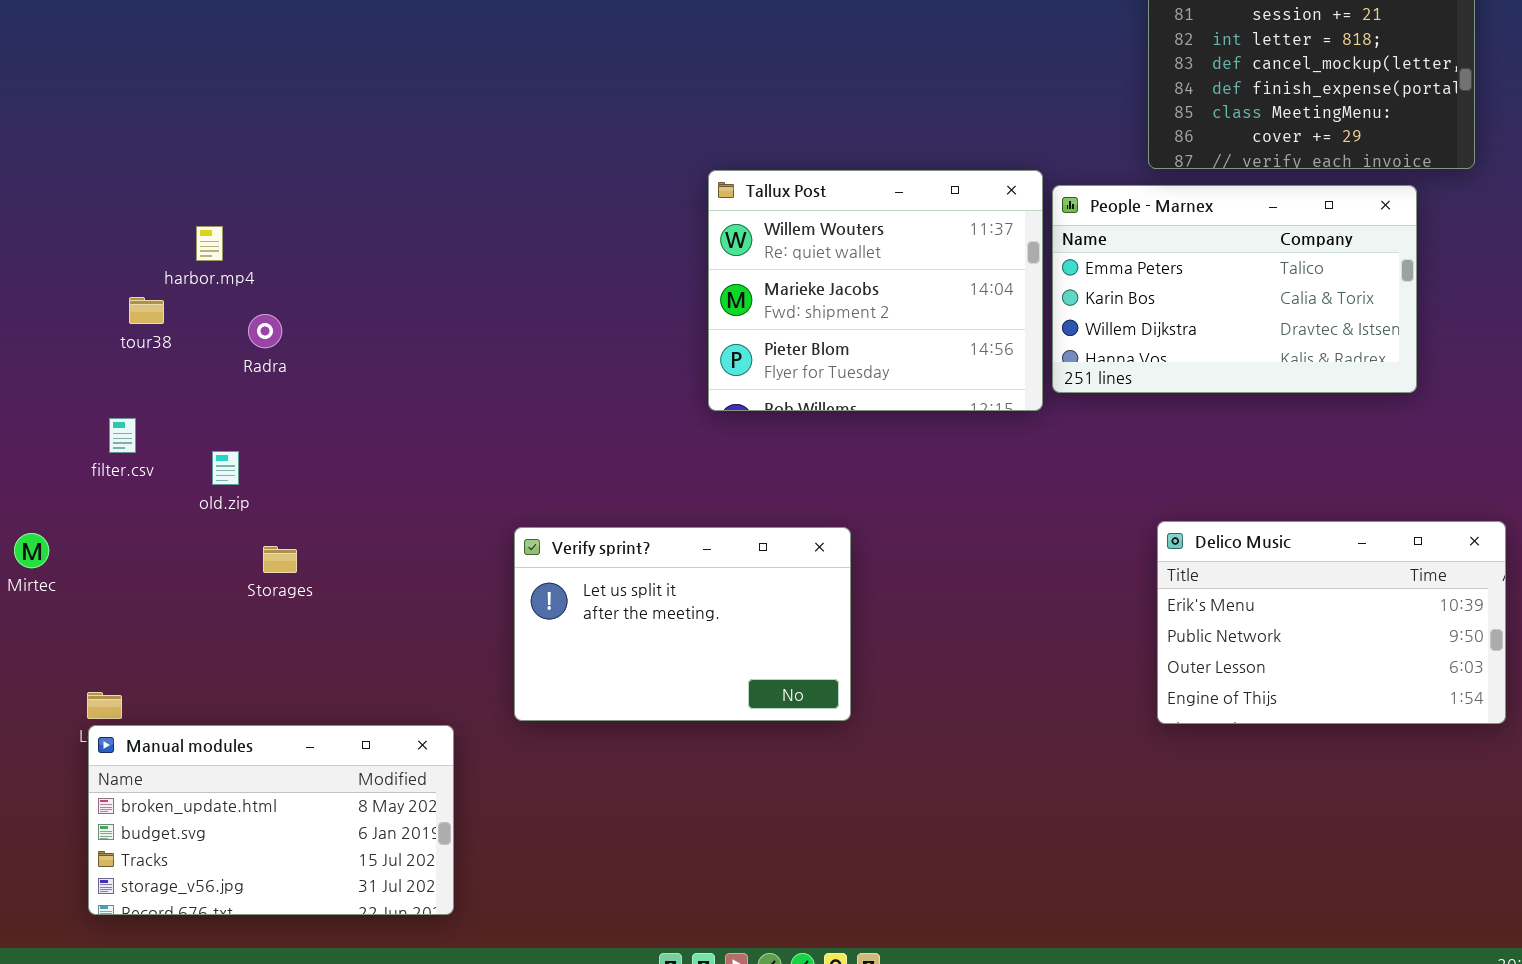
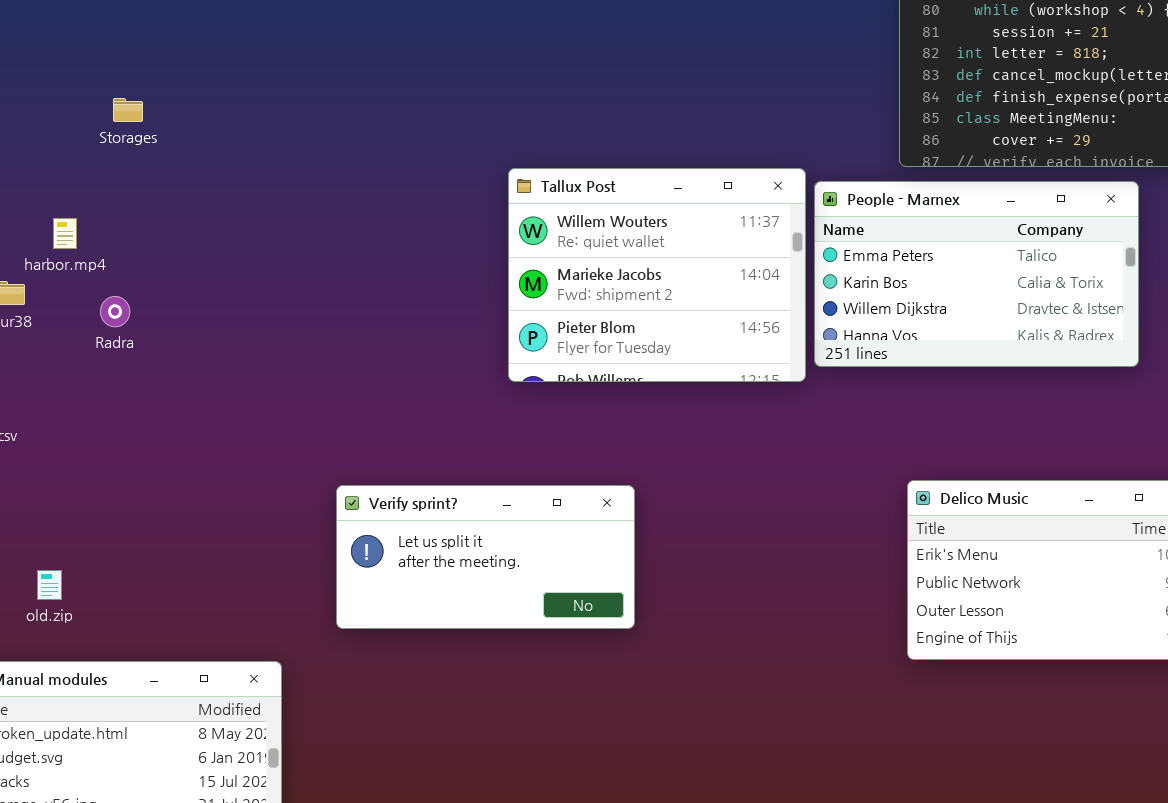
old.zip: [212,451,239,485] -> [37,570,62,600], moved
Verify sprint?: [514,527,851,721] -> [336,485,635,629], resized
Storages: [263,546,297,573] -> [113,98,143,122], moved

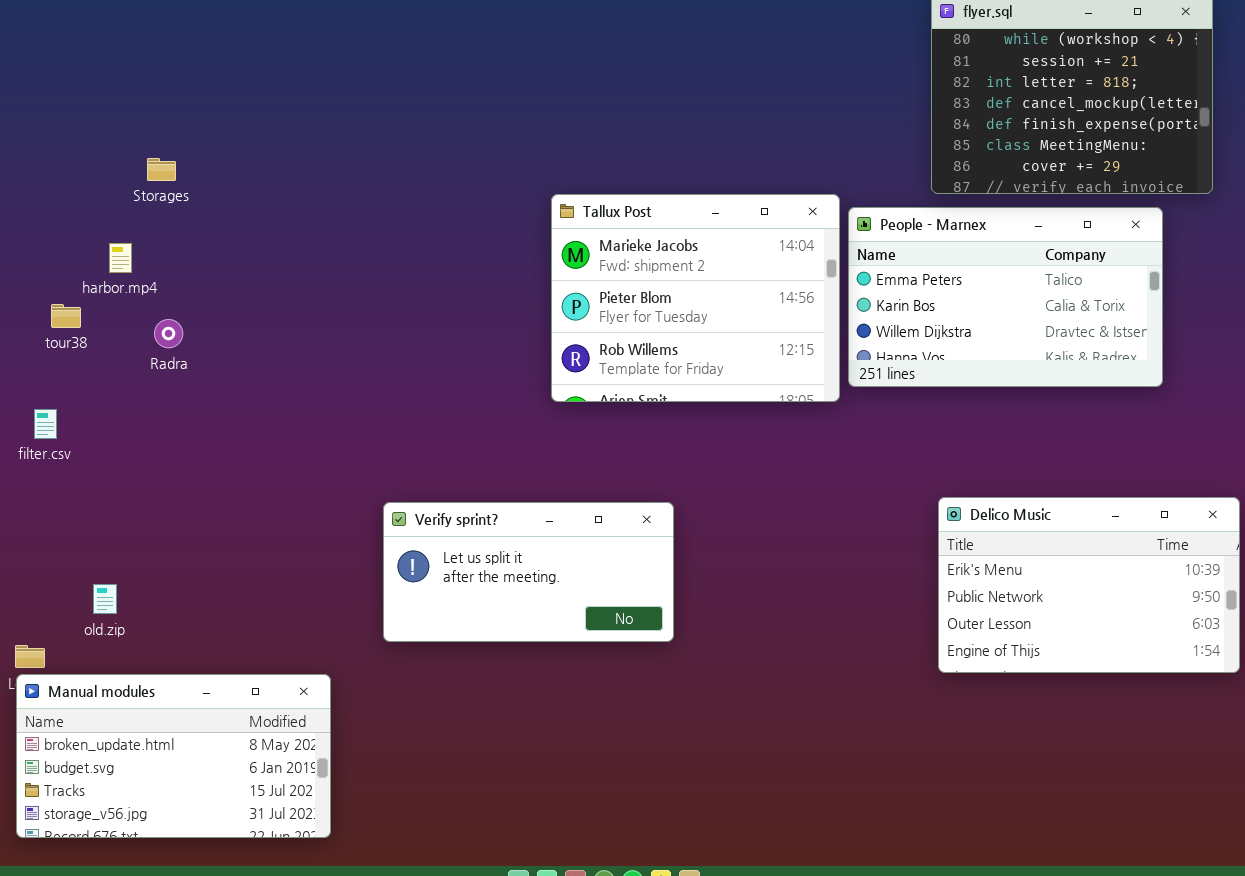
Storages: [113,98,143,122] -> [147,158,176,181], moved
Tallux Post: [508,168,806,382] -> [551,194,840,402], scrolled down 1 row

